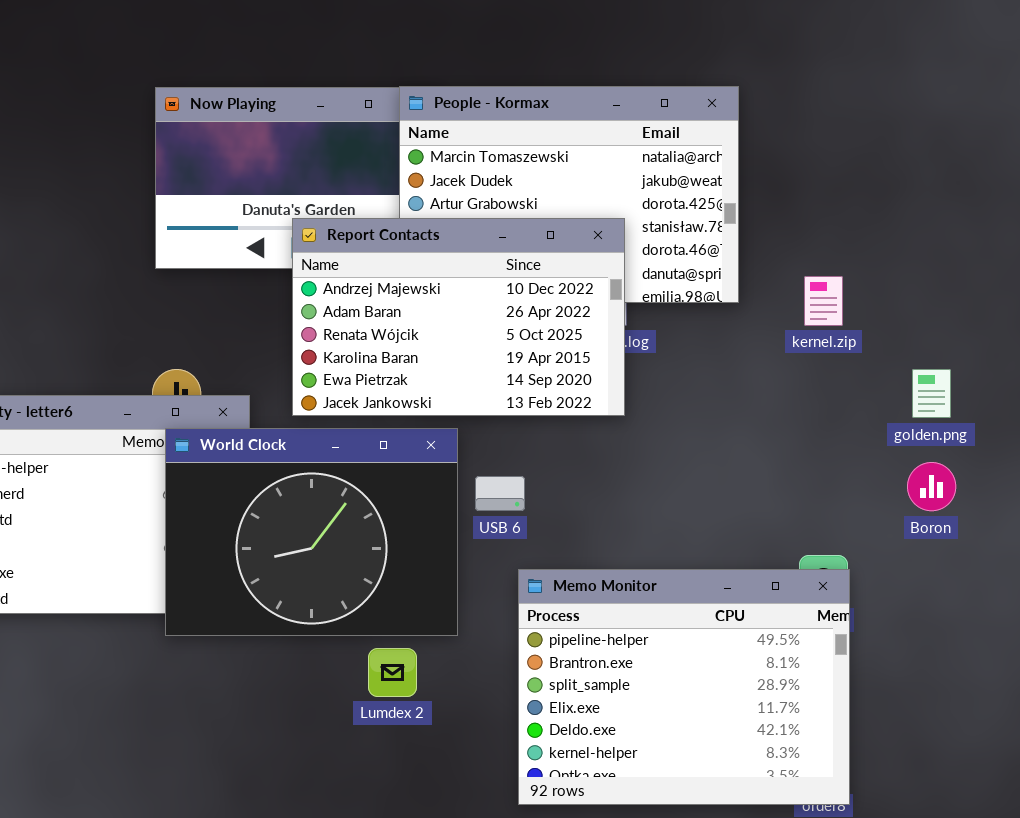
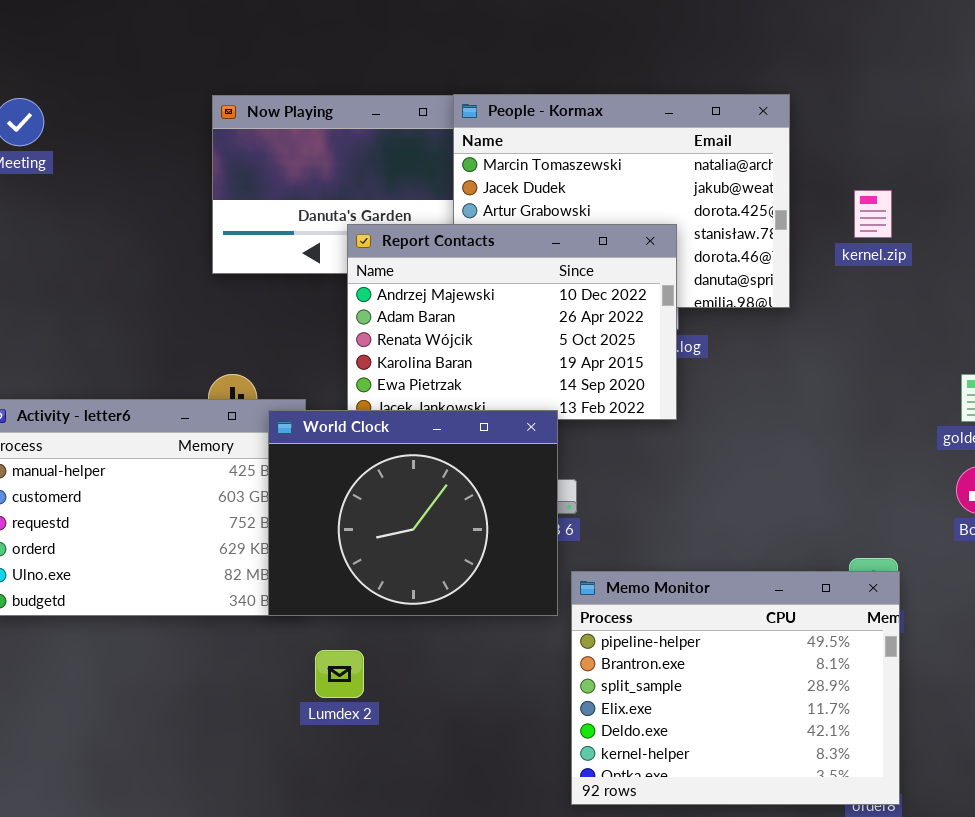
kernel.zip: [804,276,843,326] -> [854,190,892,238], moved
World Clock: [165,428,458,636] -> [268,410,558,616], moved
Lumdex 2: [368,648,417,697] -> [315,650,364,698], moved

